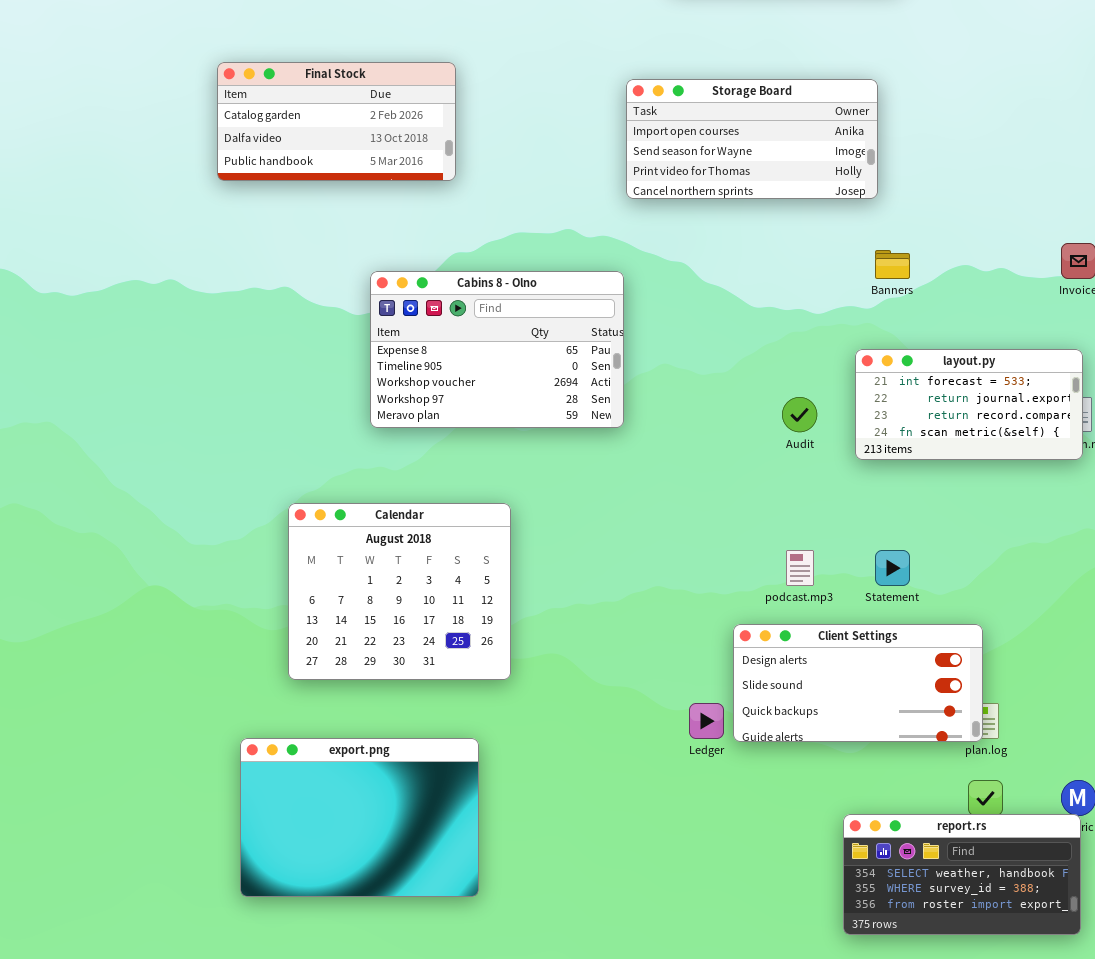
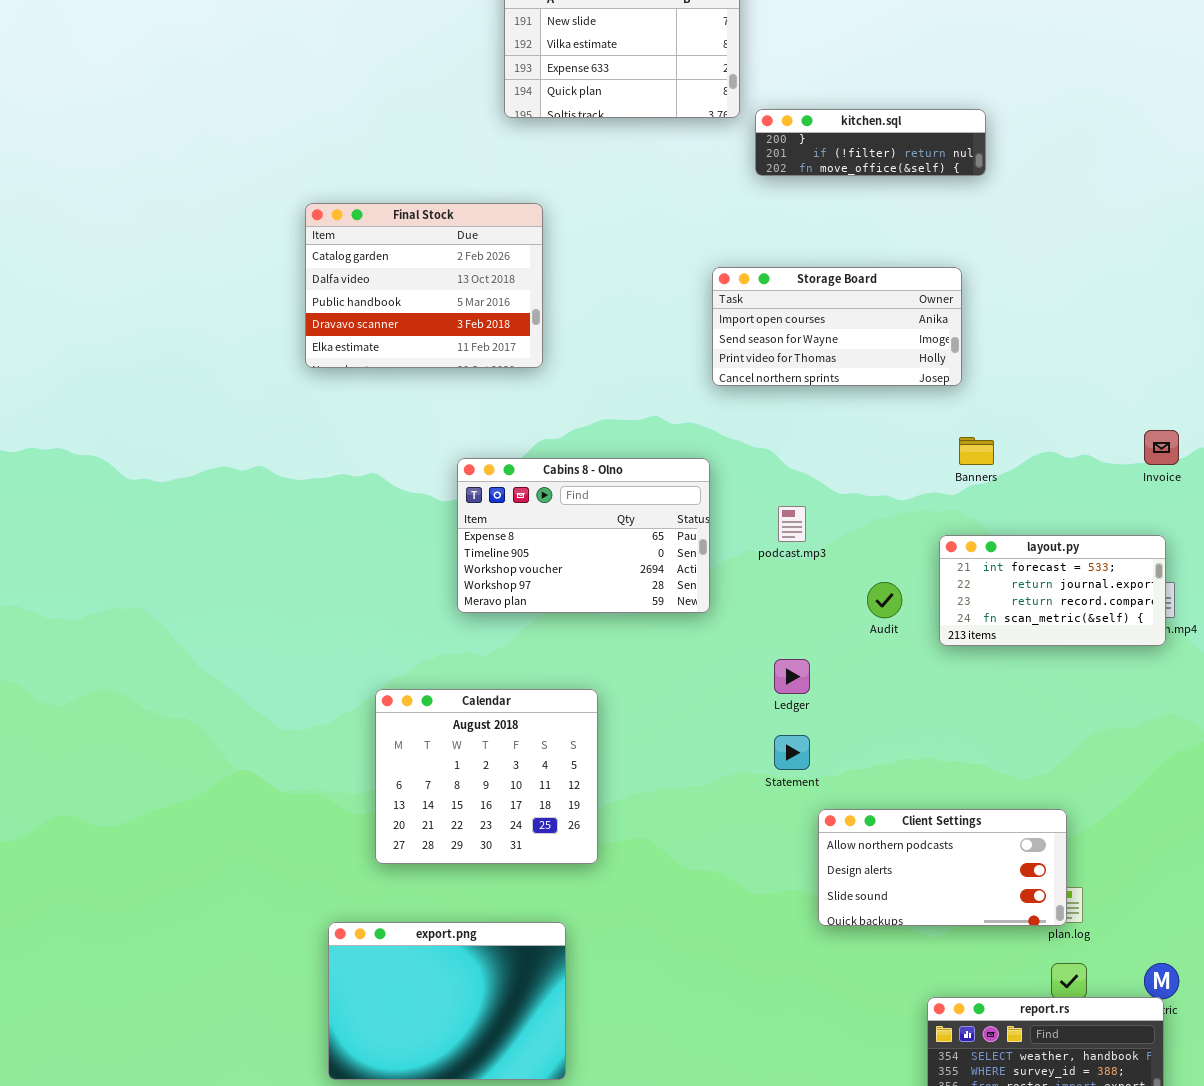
Final Stock: [217,62,456,181] -> [305,203,543,368], resized
podcast.mp3: [786,550,814,586] -> [778,506,806,542], moved
Statement: [875,550,910,586] -> [774,735,810,770], moved
Client Settings: [733,624,983,742] -> [818,809,1067,926], scrolled up 1 row
Ledger: [689,703,724,739] -> [774,659,810,694], moved

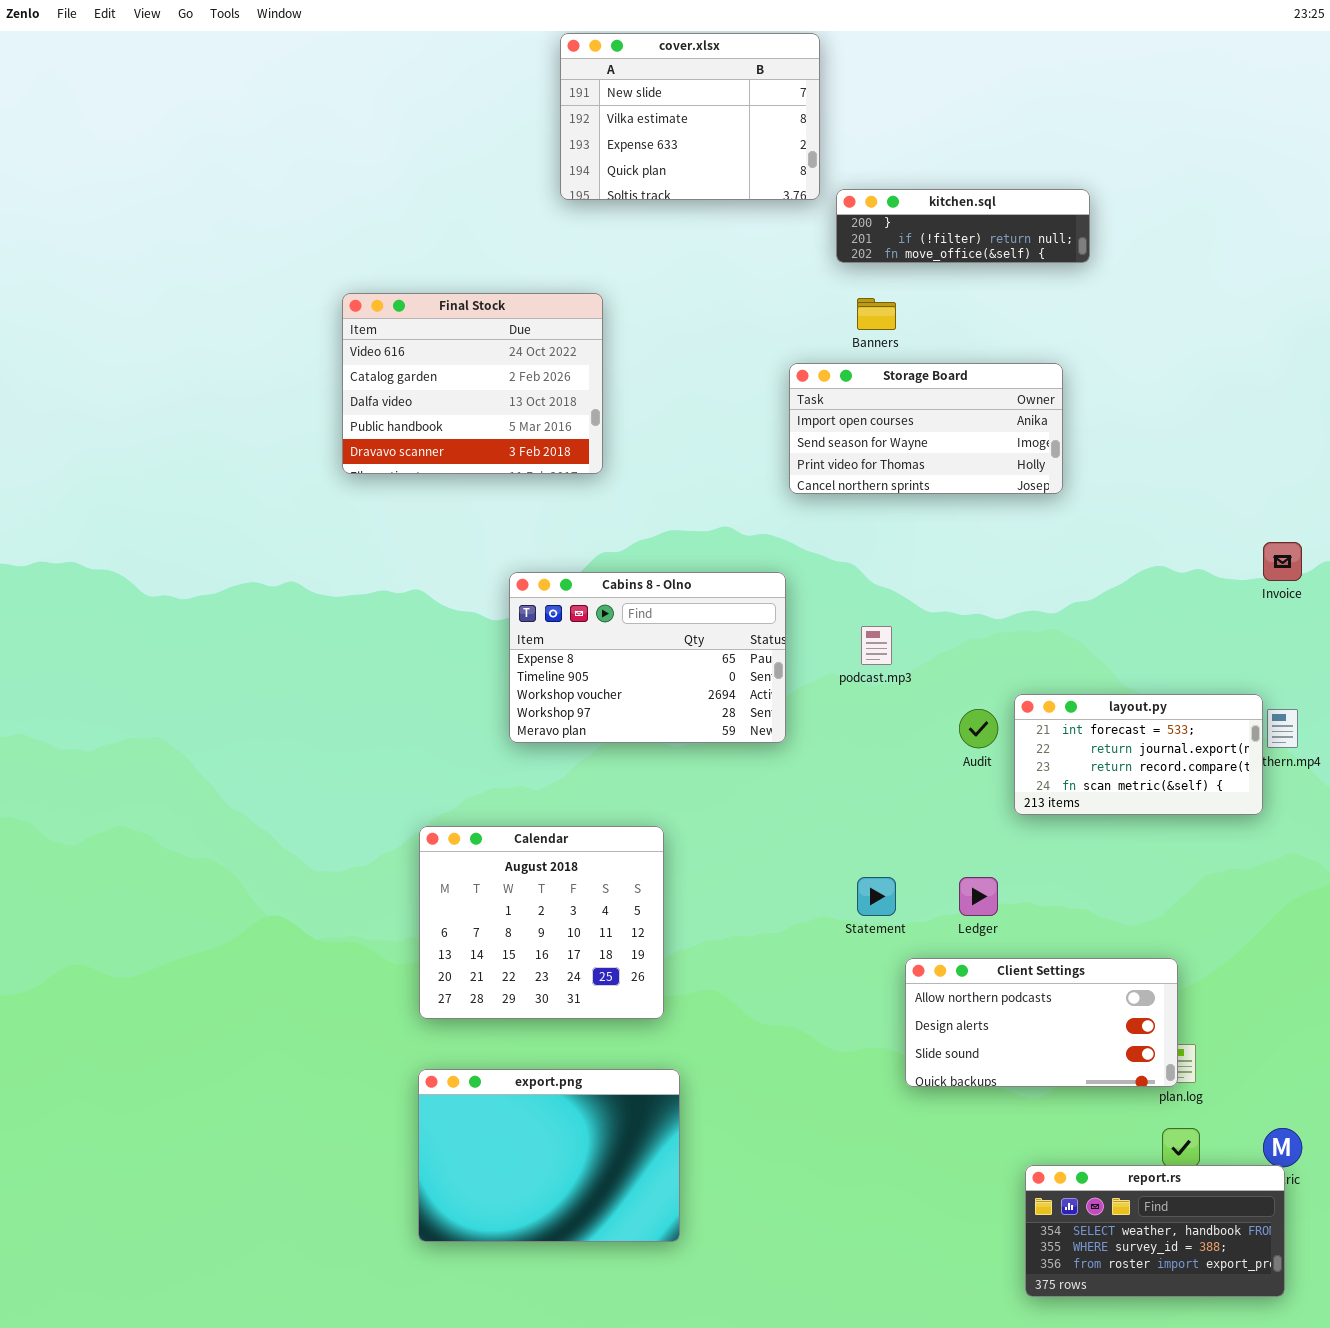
Final Stock: [305,203,543,368] -> [342,293,603,474], scrolled up 1 row
Banners: [959,437,994,465] -> [857,298,896,330], moved
layout.py: [939,535,1166,646] -> [1014,694,1263,815], moved
Ledger: [774,659,810,694] -> [959,877,998,916], moved
export.png: [328,922,566,1080] -> [418,1069,680,1242], moved

